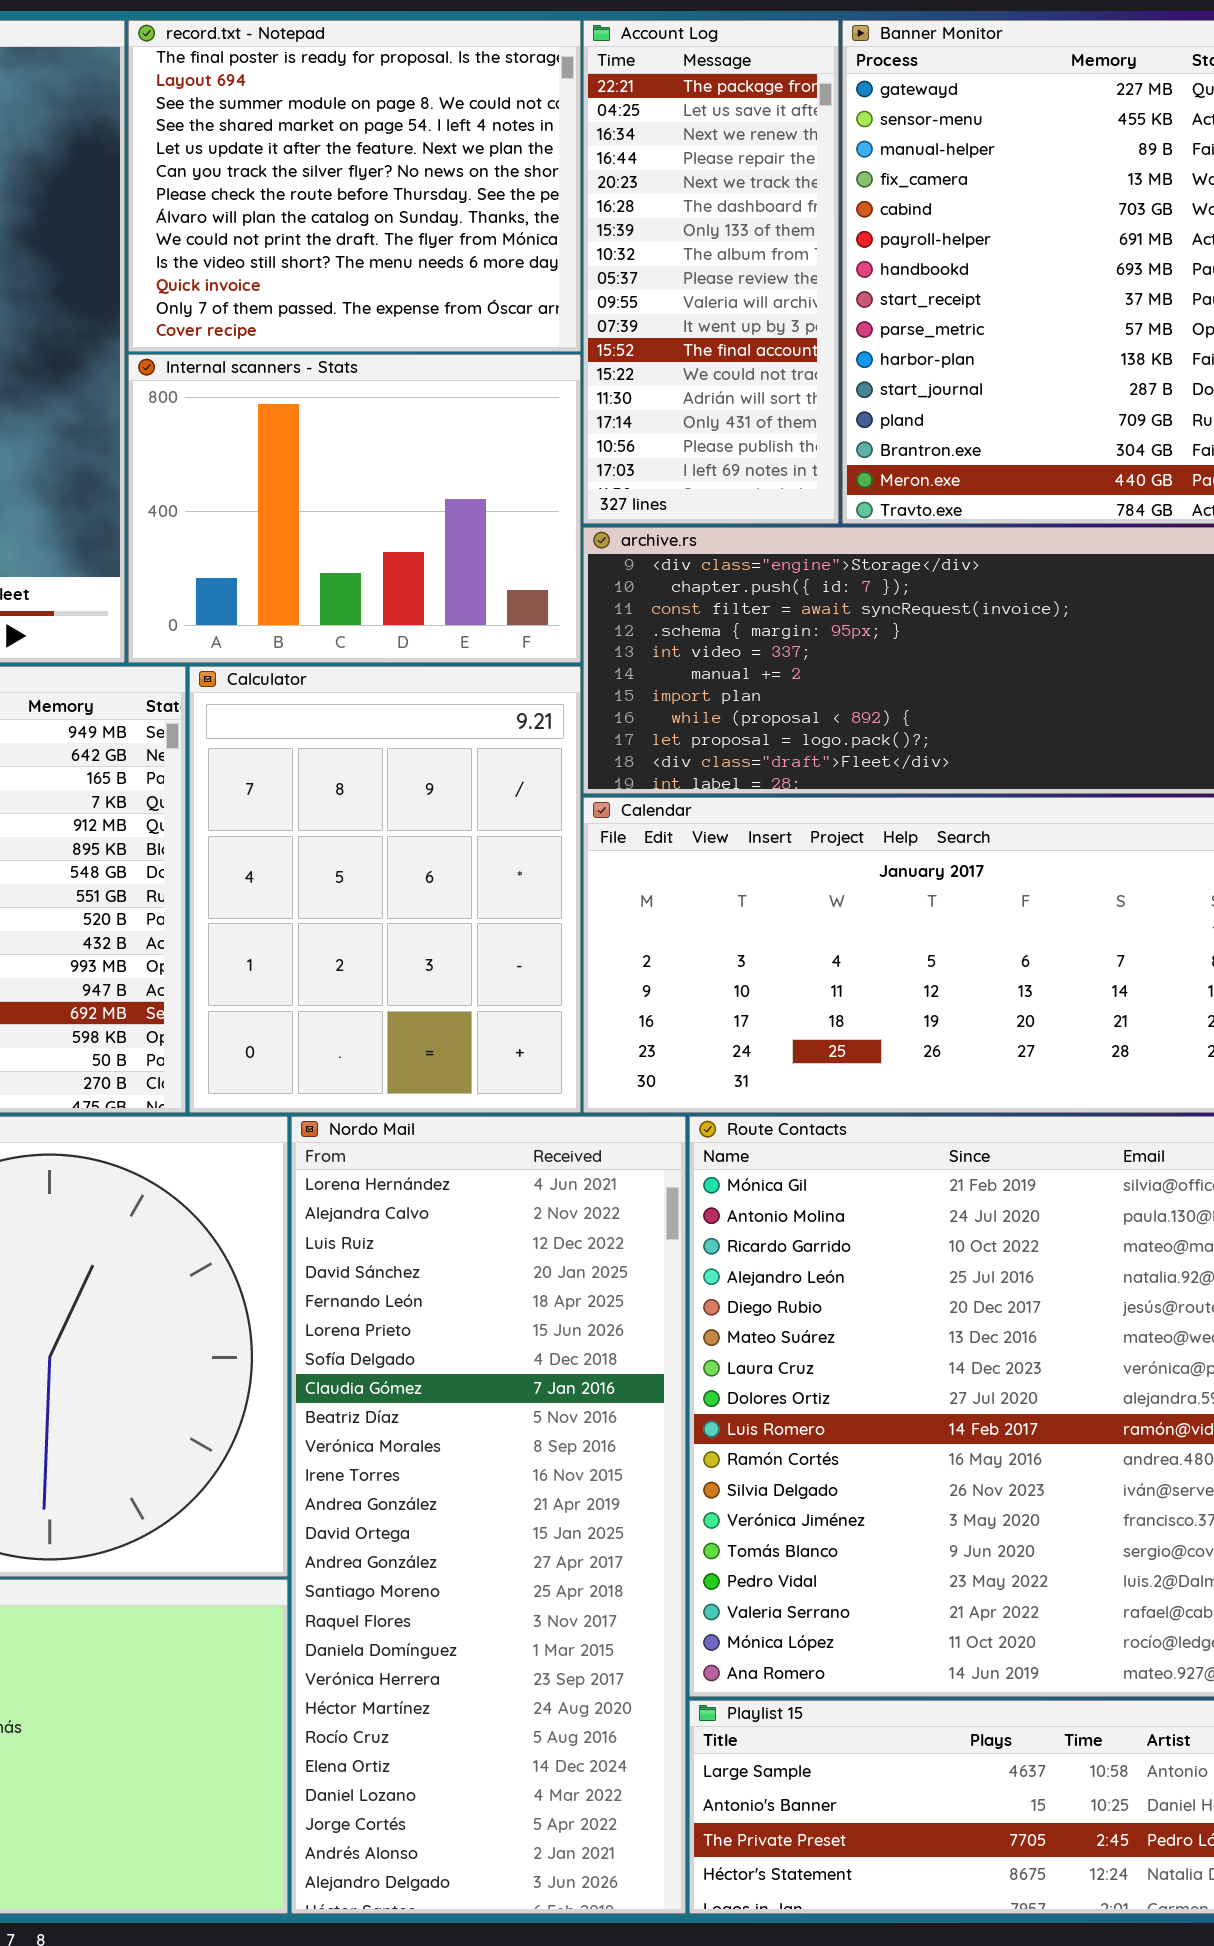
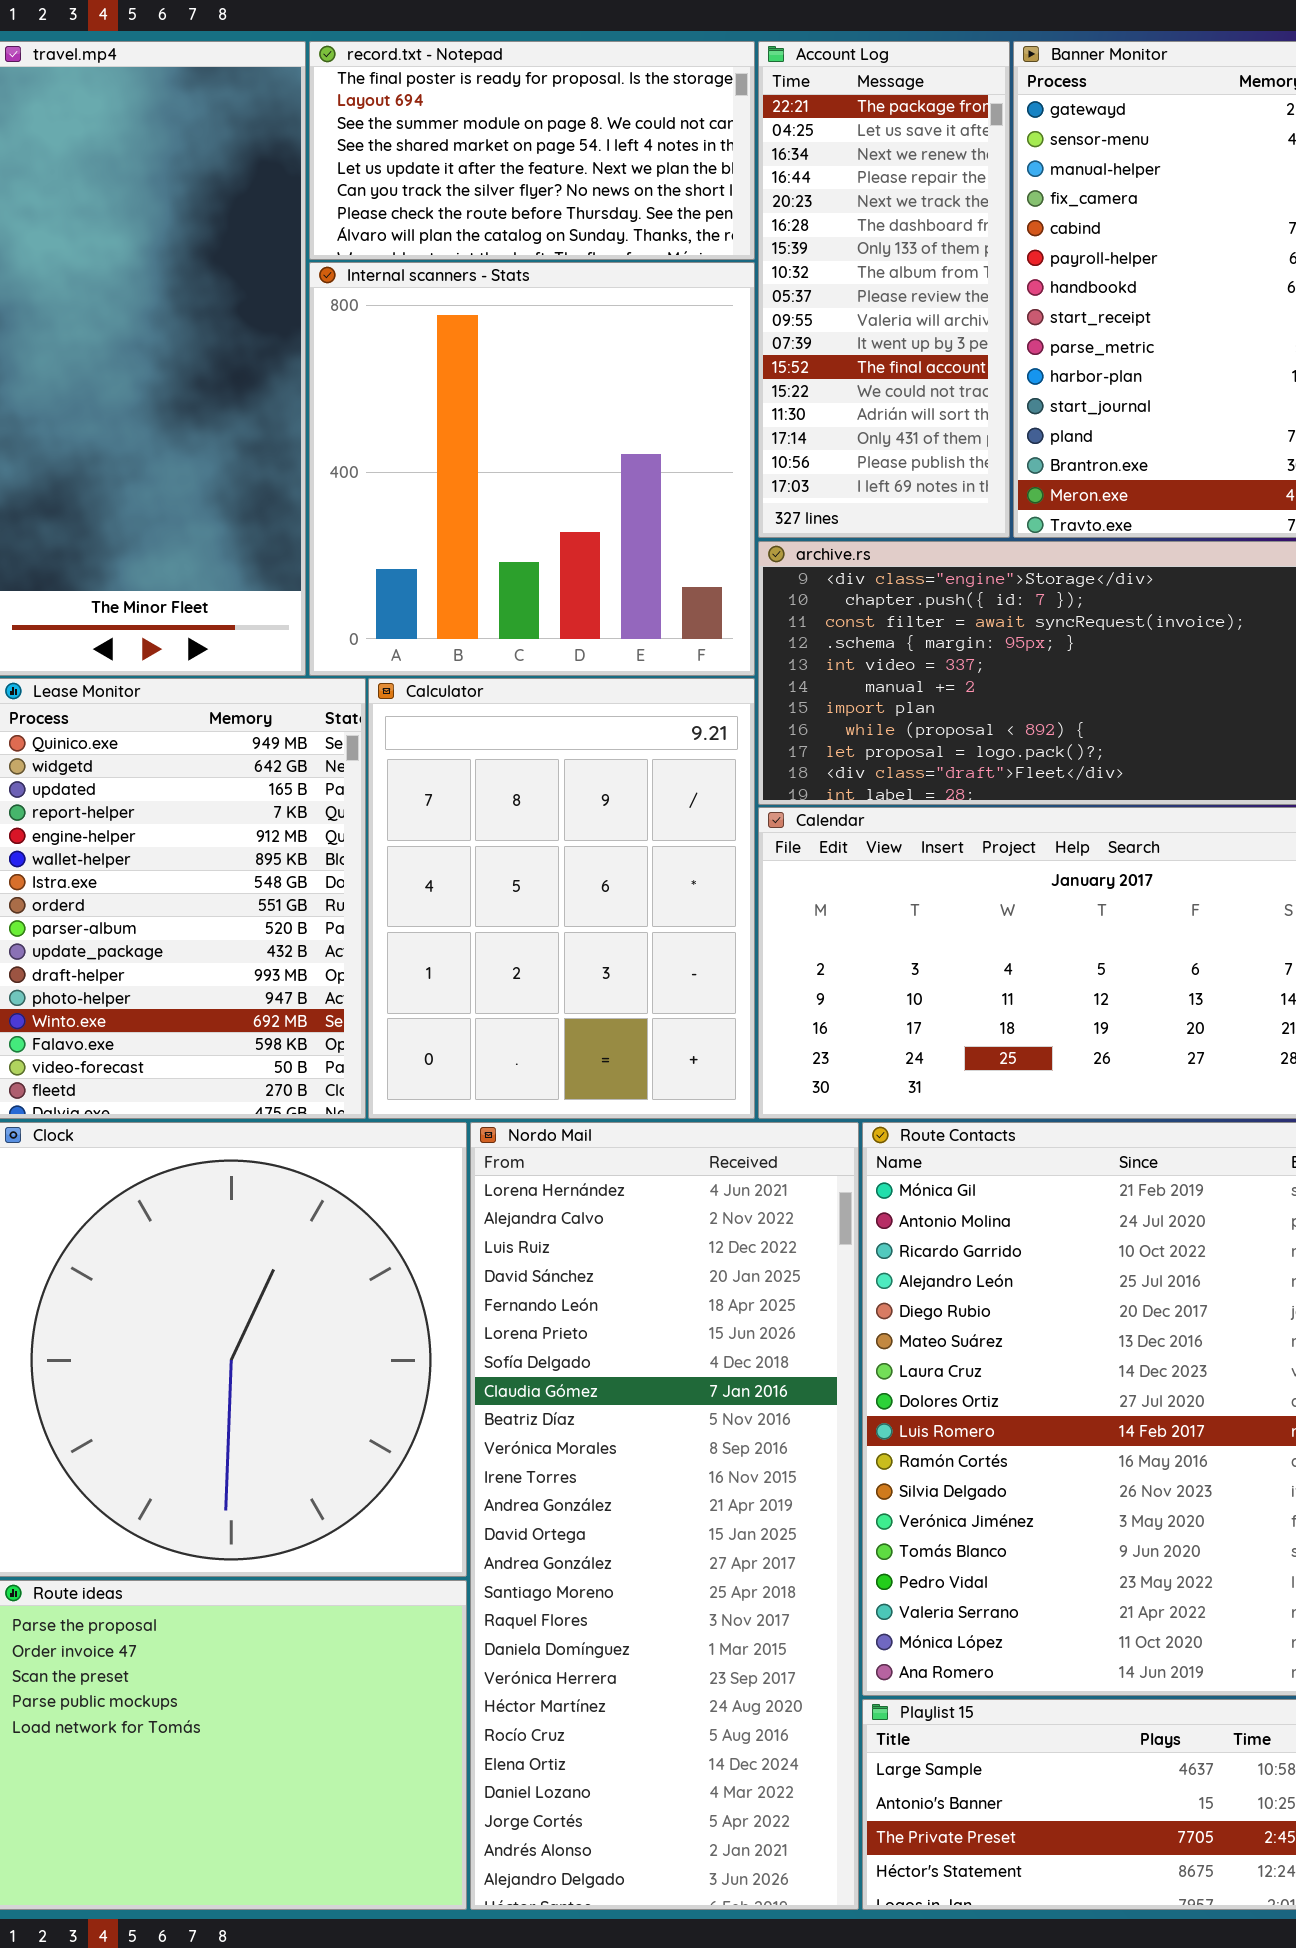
record.txt - Notepad: [128,20,581,352] -> [309,41,755,260], resized
Internal scanners - Stats: [128,354,581,663] -> [309,262,755,676], resized

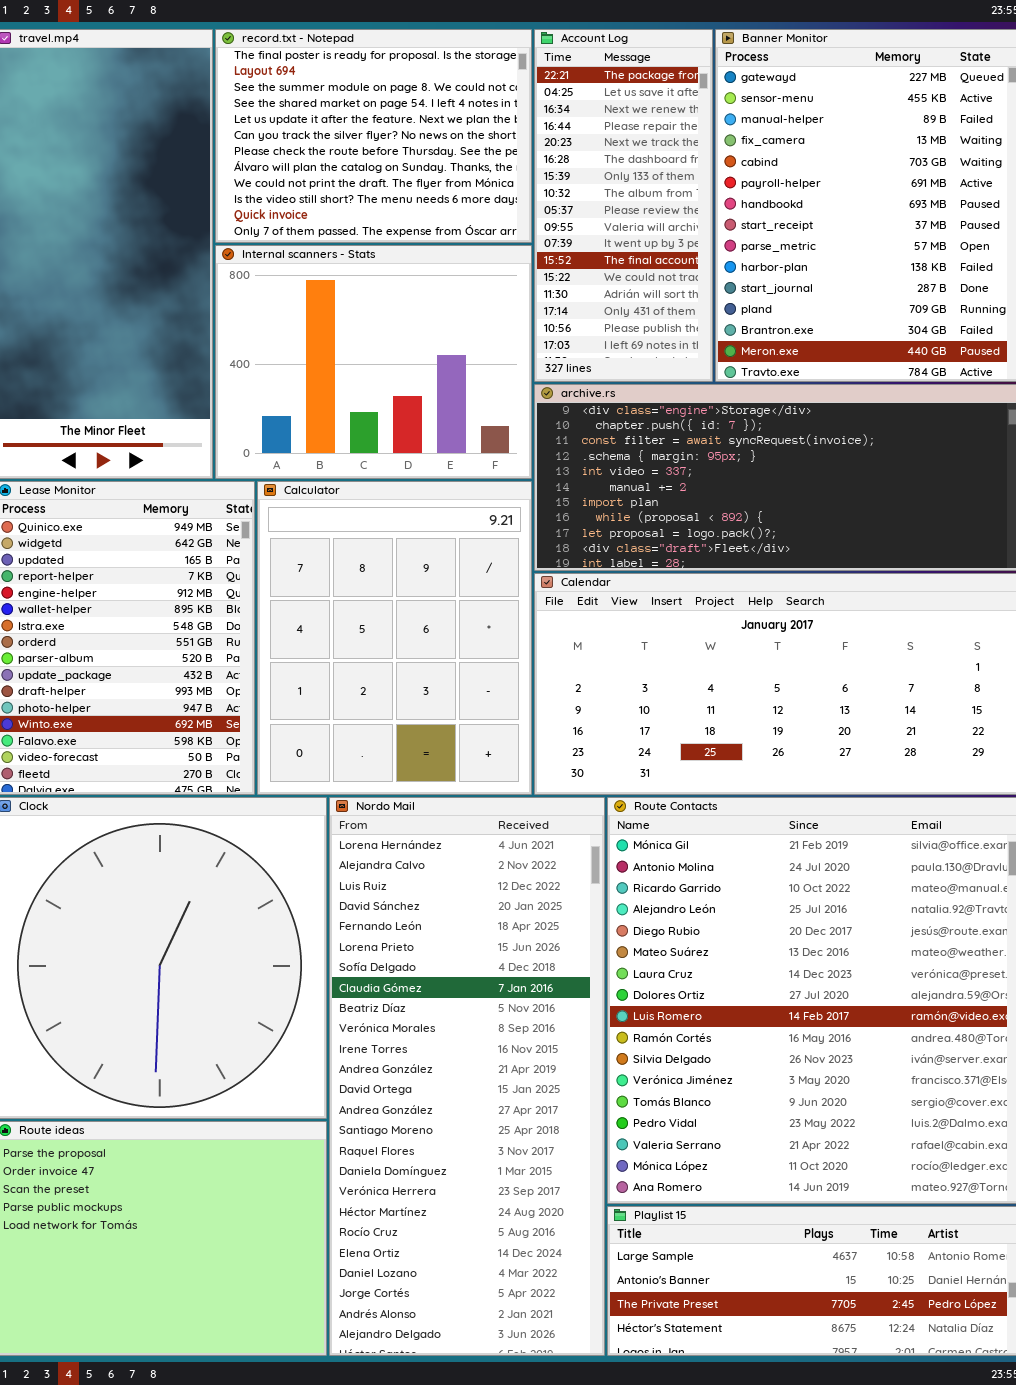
record.txt - Notepad: [309,41,755,260] -> [215,29,532,243], resized
Internal scanners - Stats: [309,262,755,676] -> [215,245,532,479], resized

